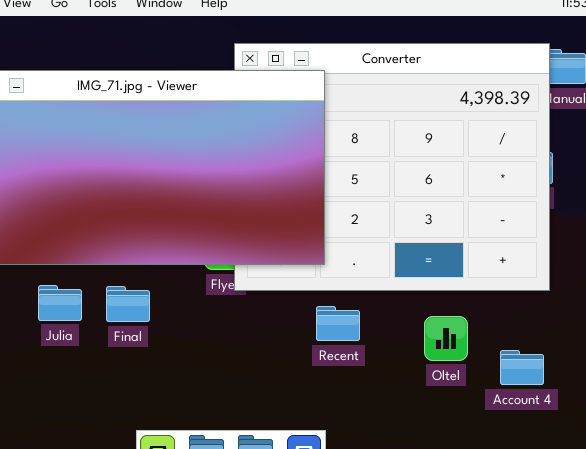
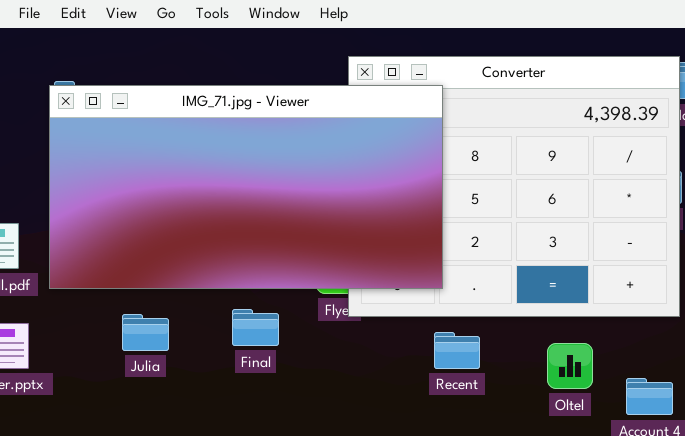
Julia: [38,285,82,321] -> [122,314,169,351], moved
Final: [106,286,150,322] -> [232,309,279,346], moved

